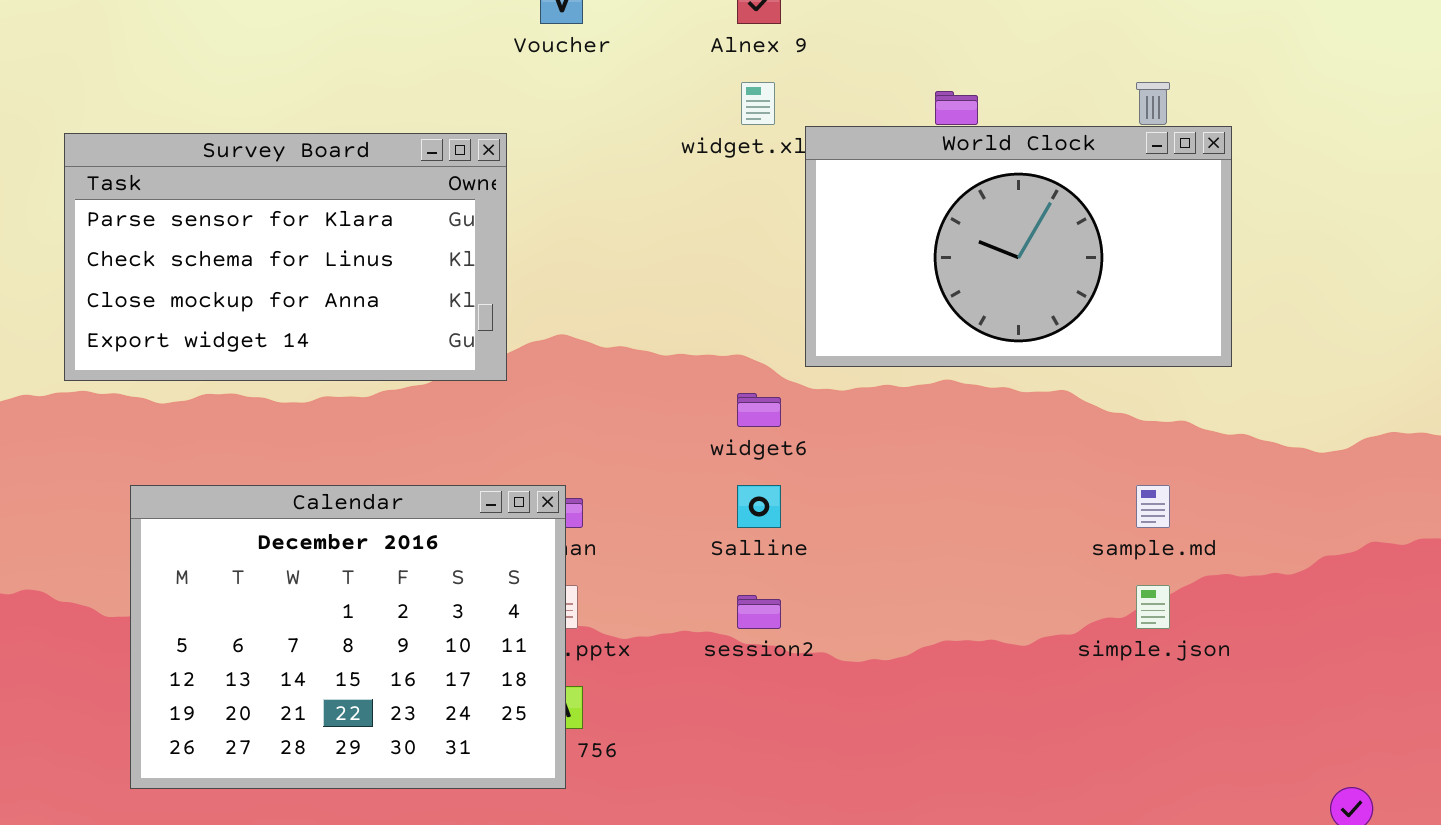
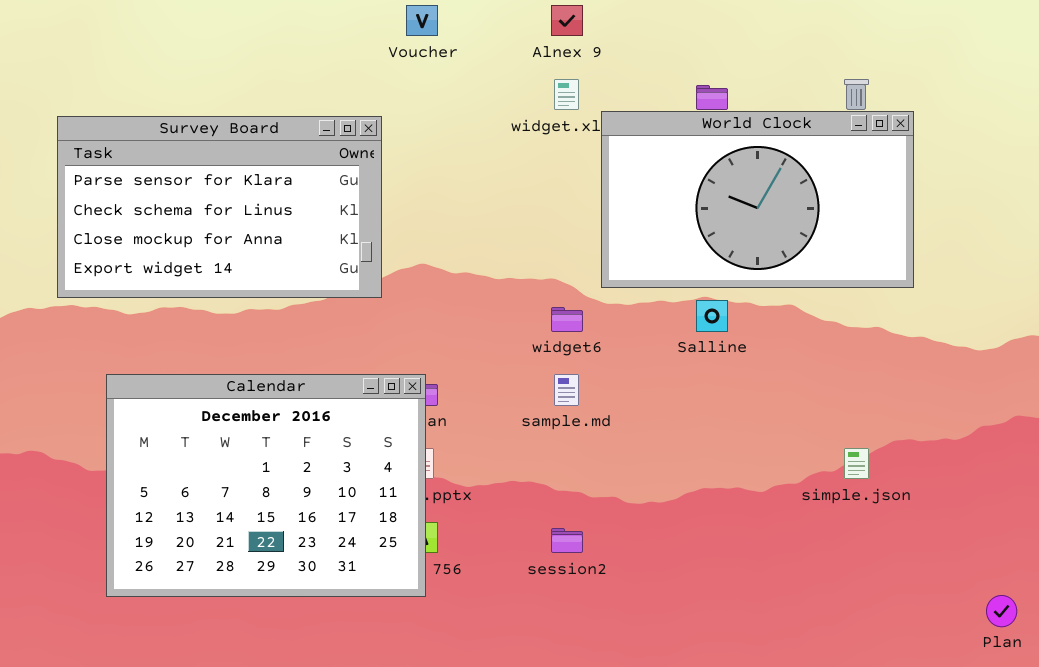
Salline: [737,485,781,528] -> [696,300,728,332], moved
sample.md: [1136,485,1170,528] -> [554,374,579,406], moved
session2: [737,595,781,629] -> [551,528,583,553], moved

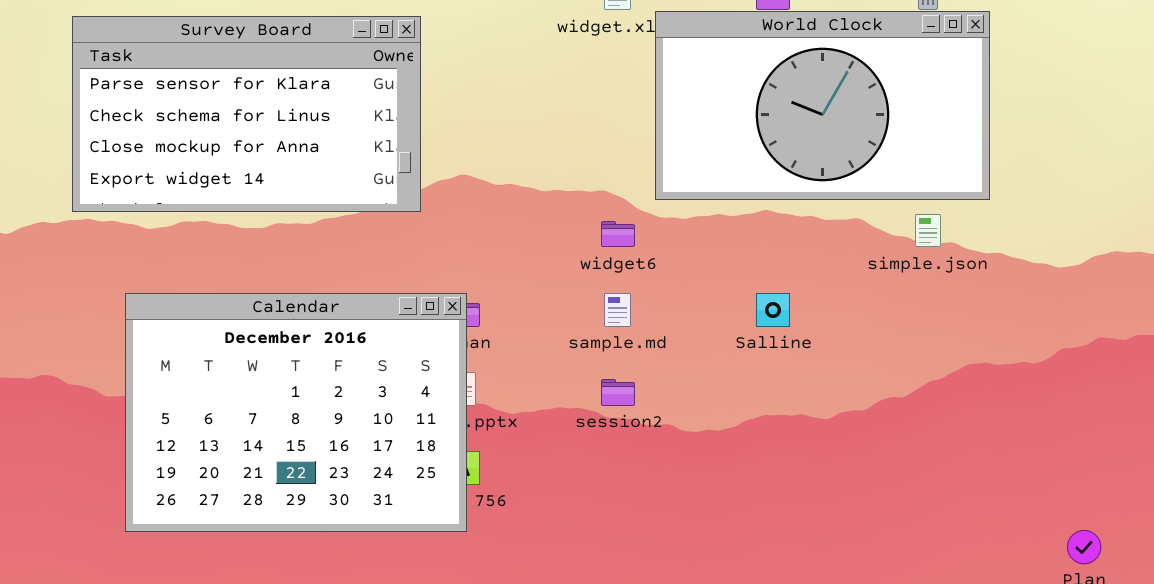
Salline: [696,300,728,332] -> [756,293,790,327], moved
simple.json: [844,448,869,479] -> [915,214,941,247], moved
session2: [551,528,583,553] -> [601,379,635,406], moved

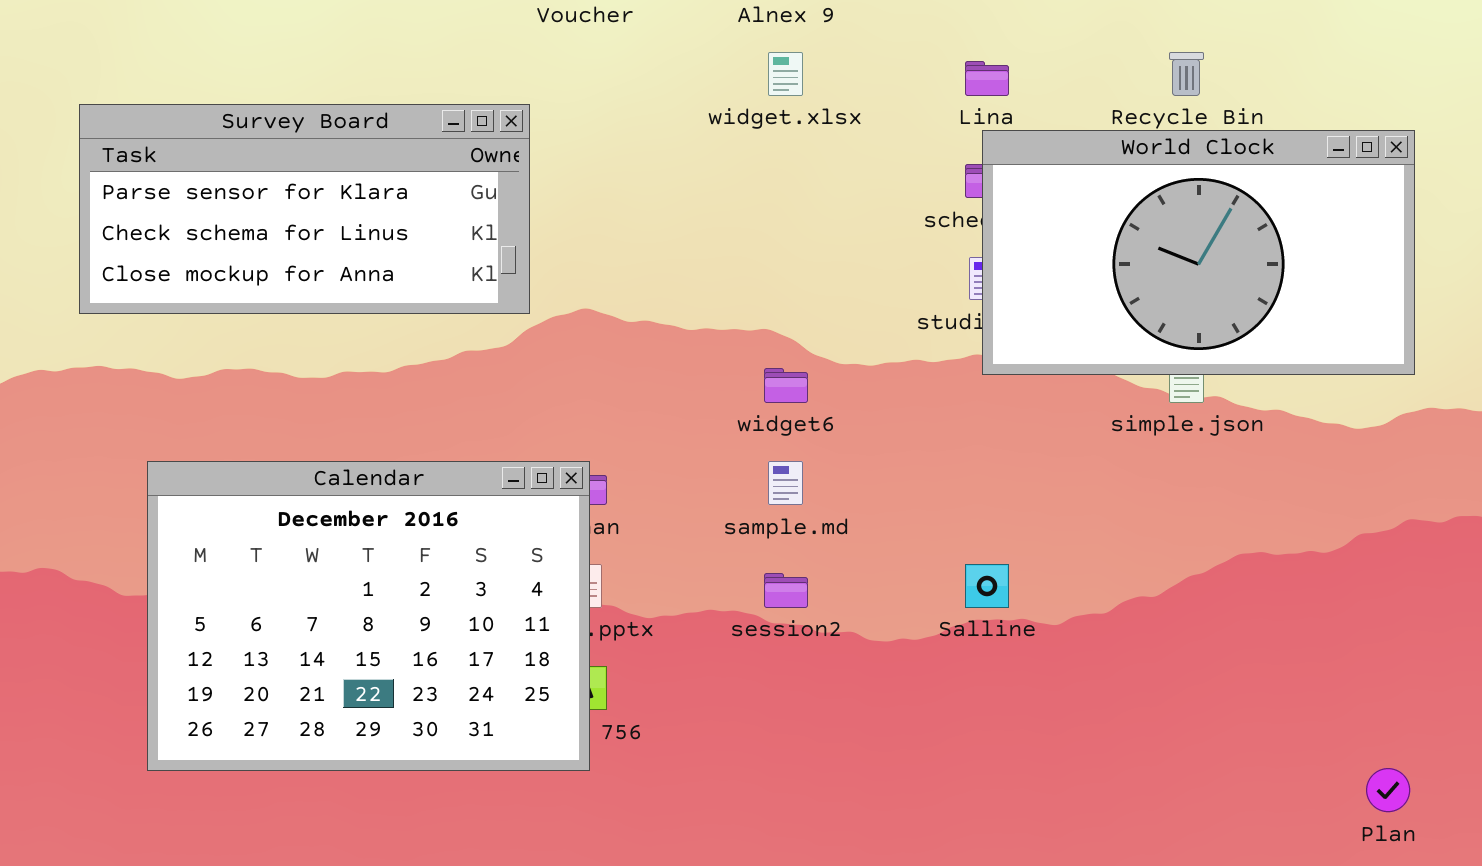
World Clock: [655,11,990,200] -> [982,130,1415,375], moved
Survey Board: [72,16,421,212] -> [79,104,530,314], resized
Salline: [756,293,790,327] -> [965,564,1009,608], moved

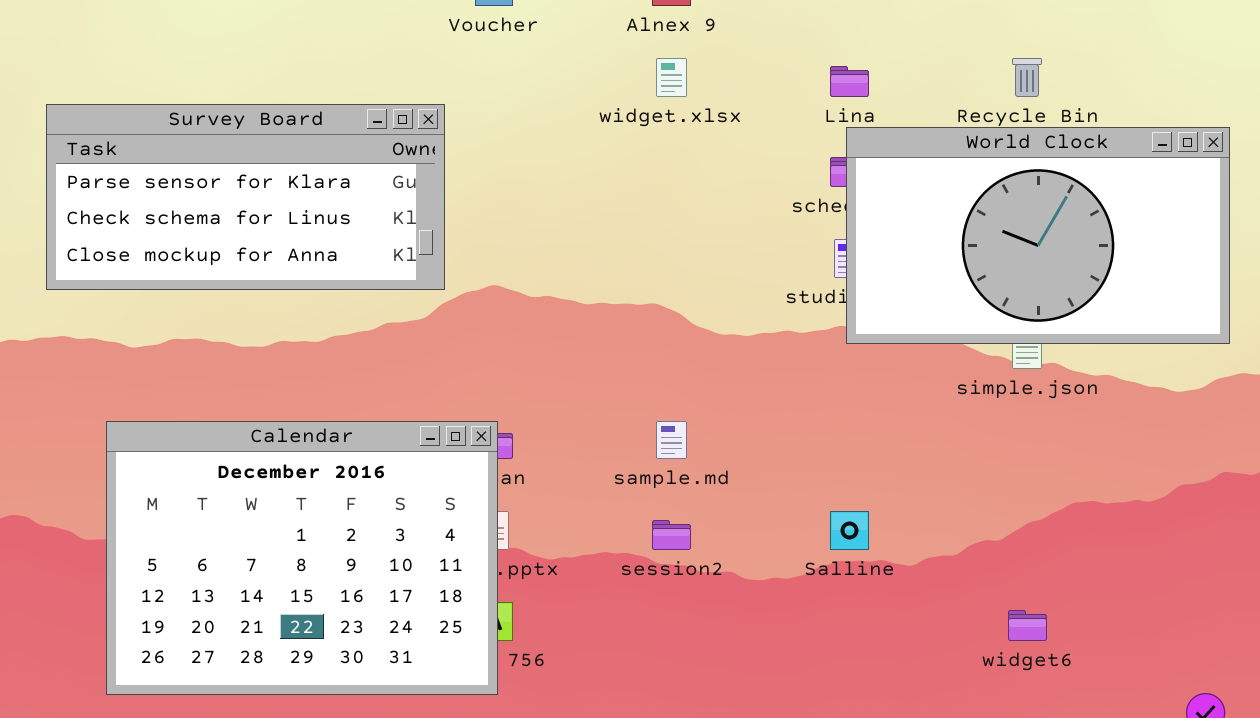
widget6: [764,368,808,403] -> [1008,610,1047,641], moved

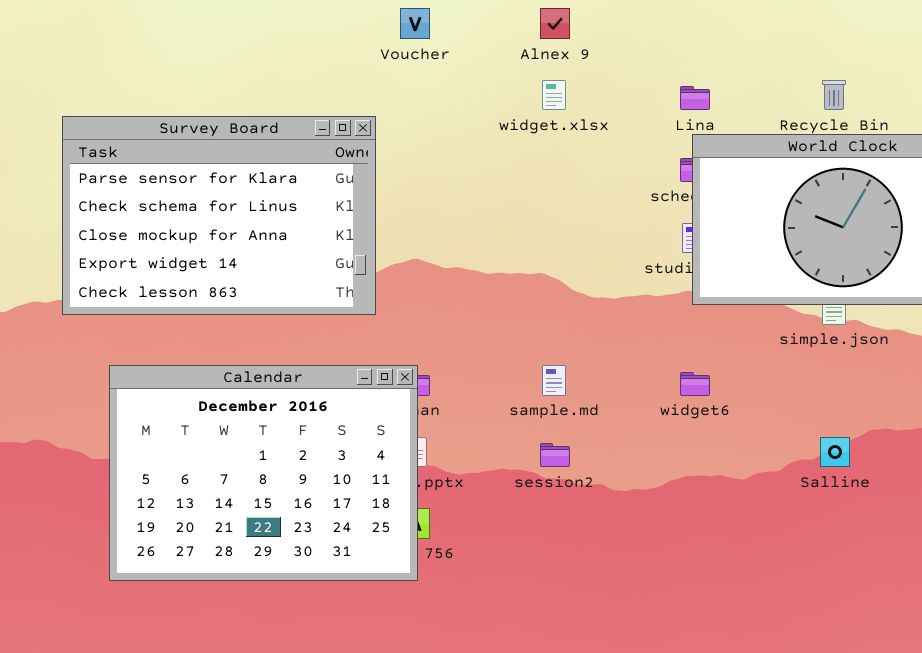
Survey Board: [46,104,445,290] -> [62,116,376,315], resized
Salline: [830,511,869,550] -> [820,437,850,467], moved
widget6: [1008,610,1047,641] -> [680,372,710,396], moved

